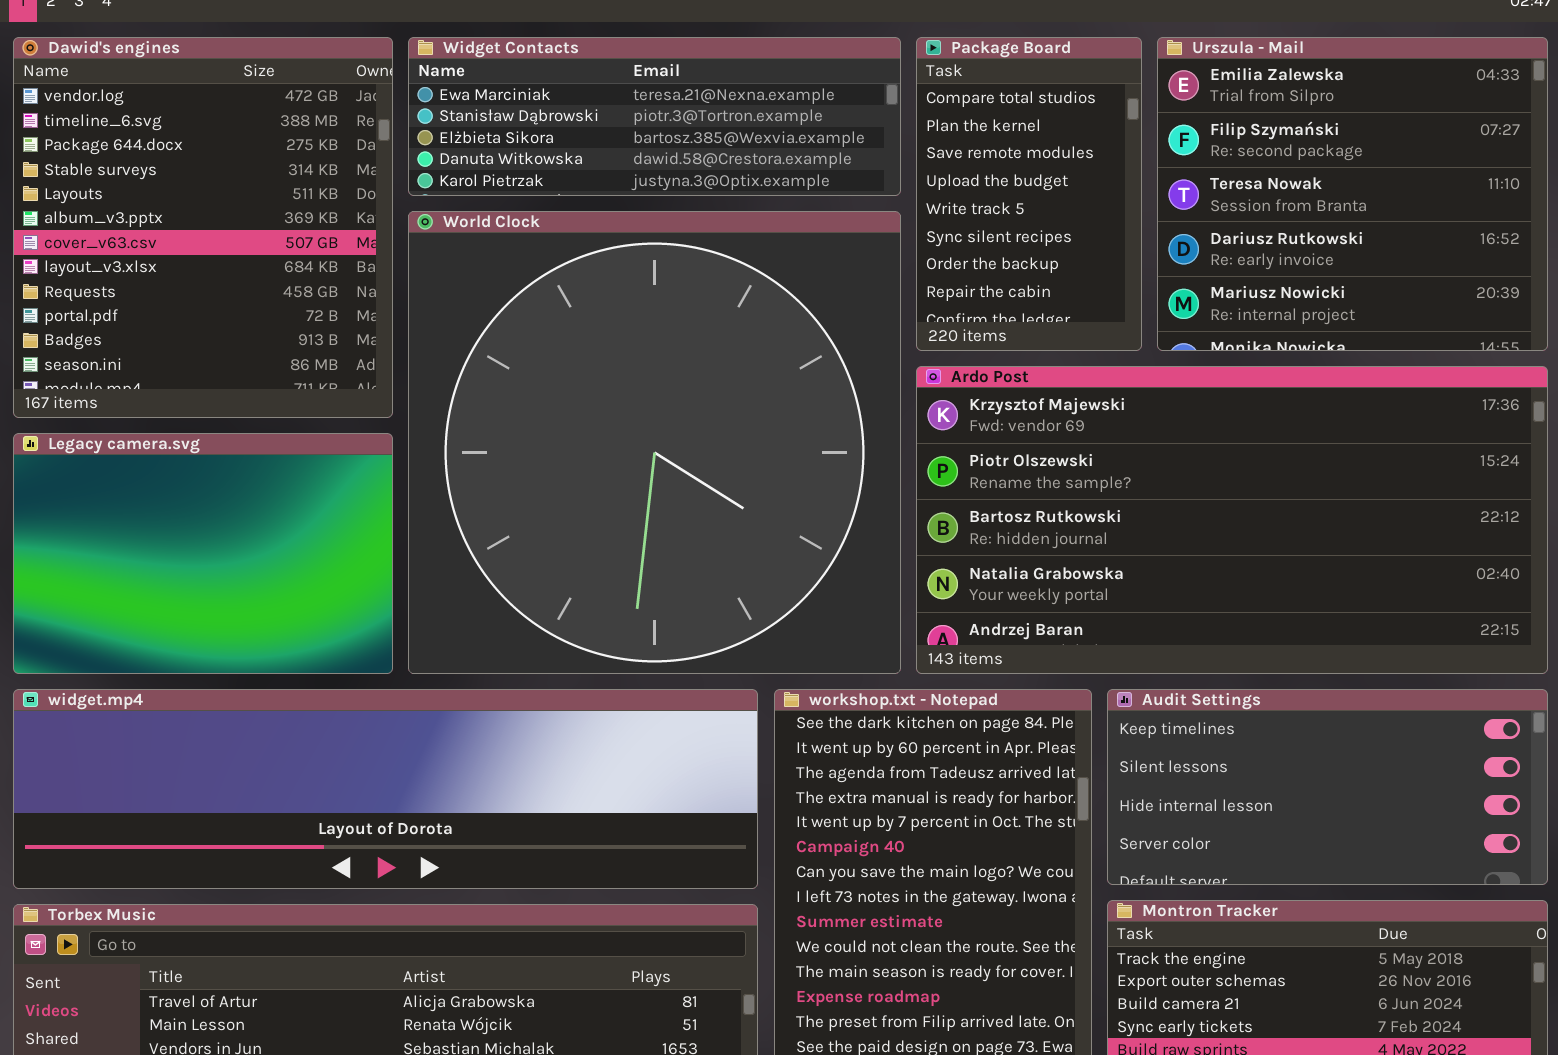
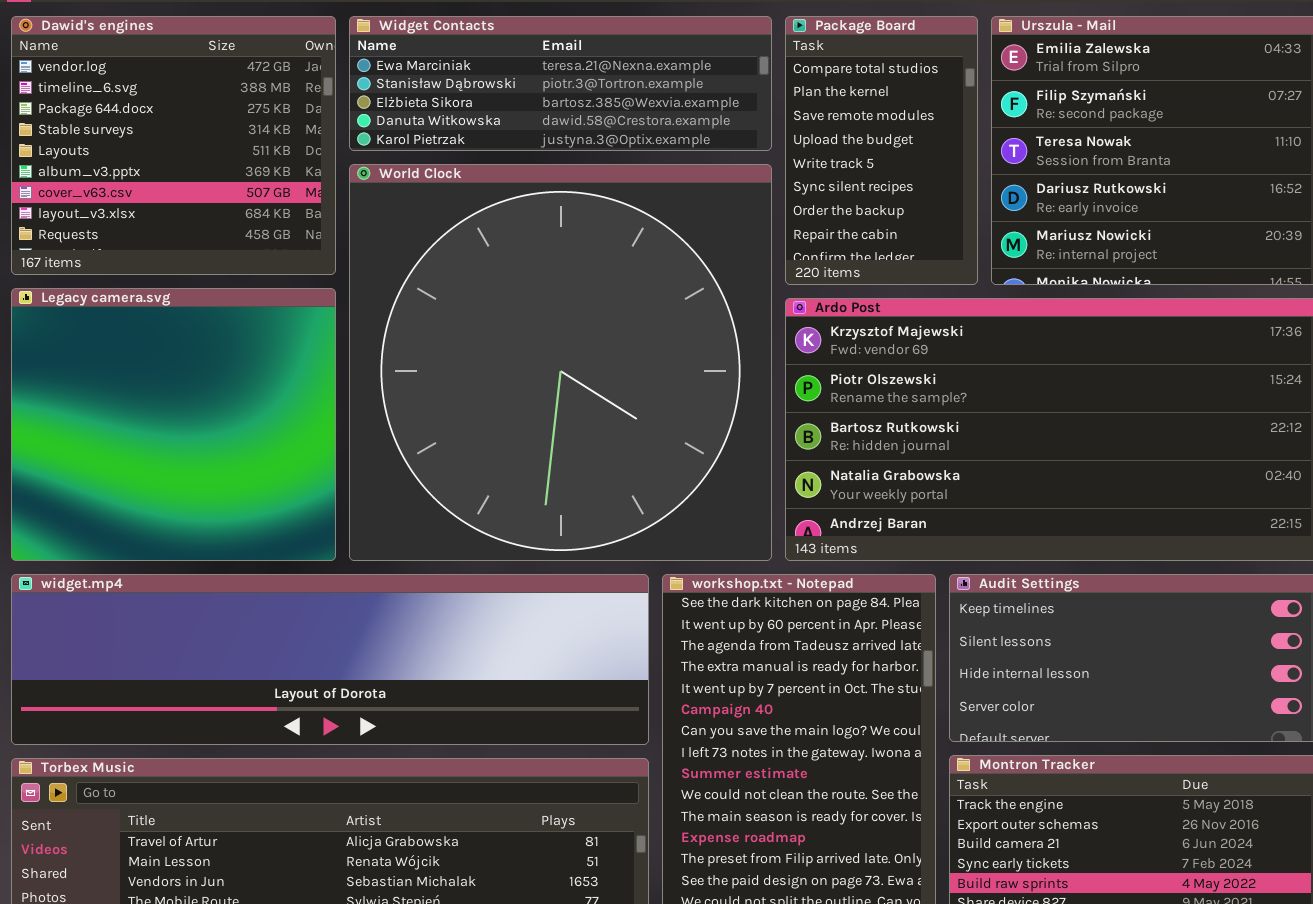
Dawid's engines: [13,37,393,418] -> [11,16,336,275], resized
Legacy camera.svg: [13,433,393,674] -> [11,288,336,561], resized

